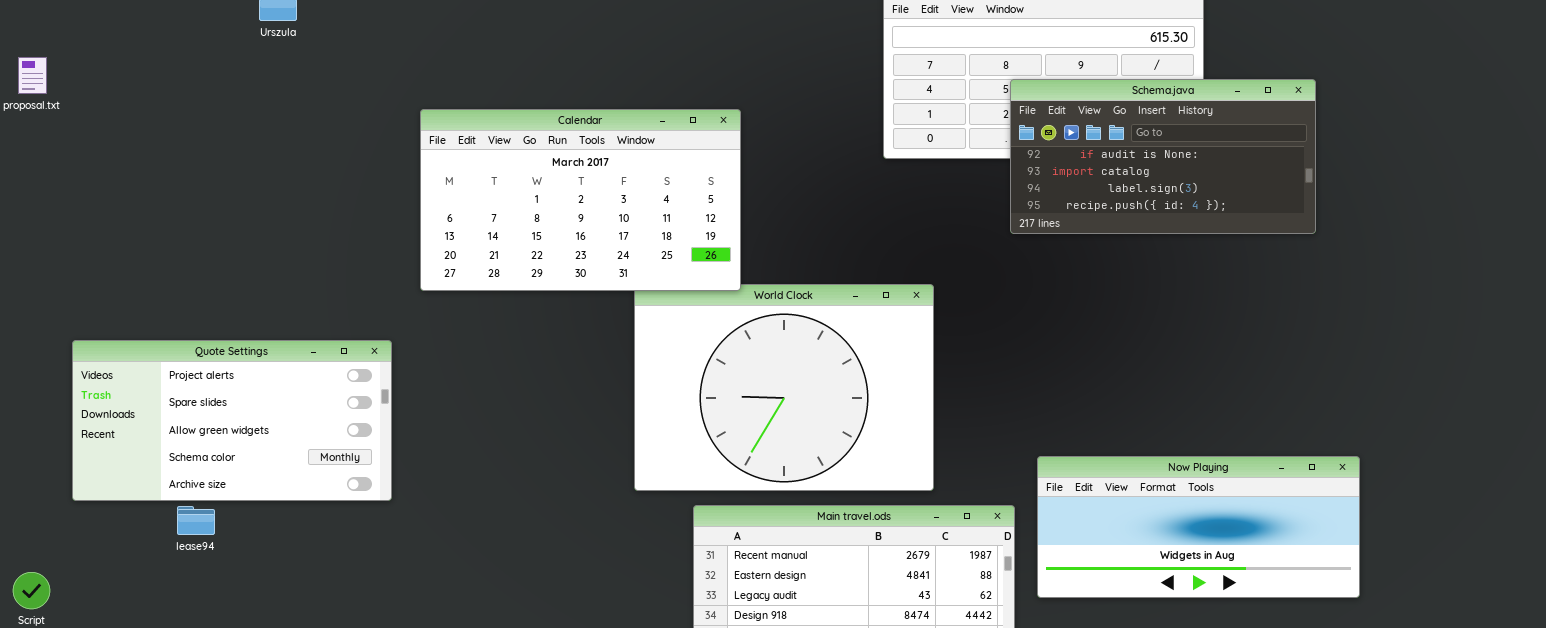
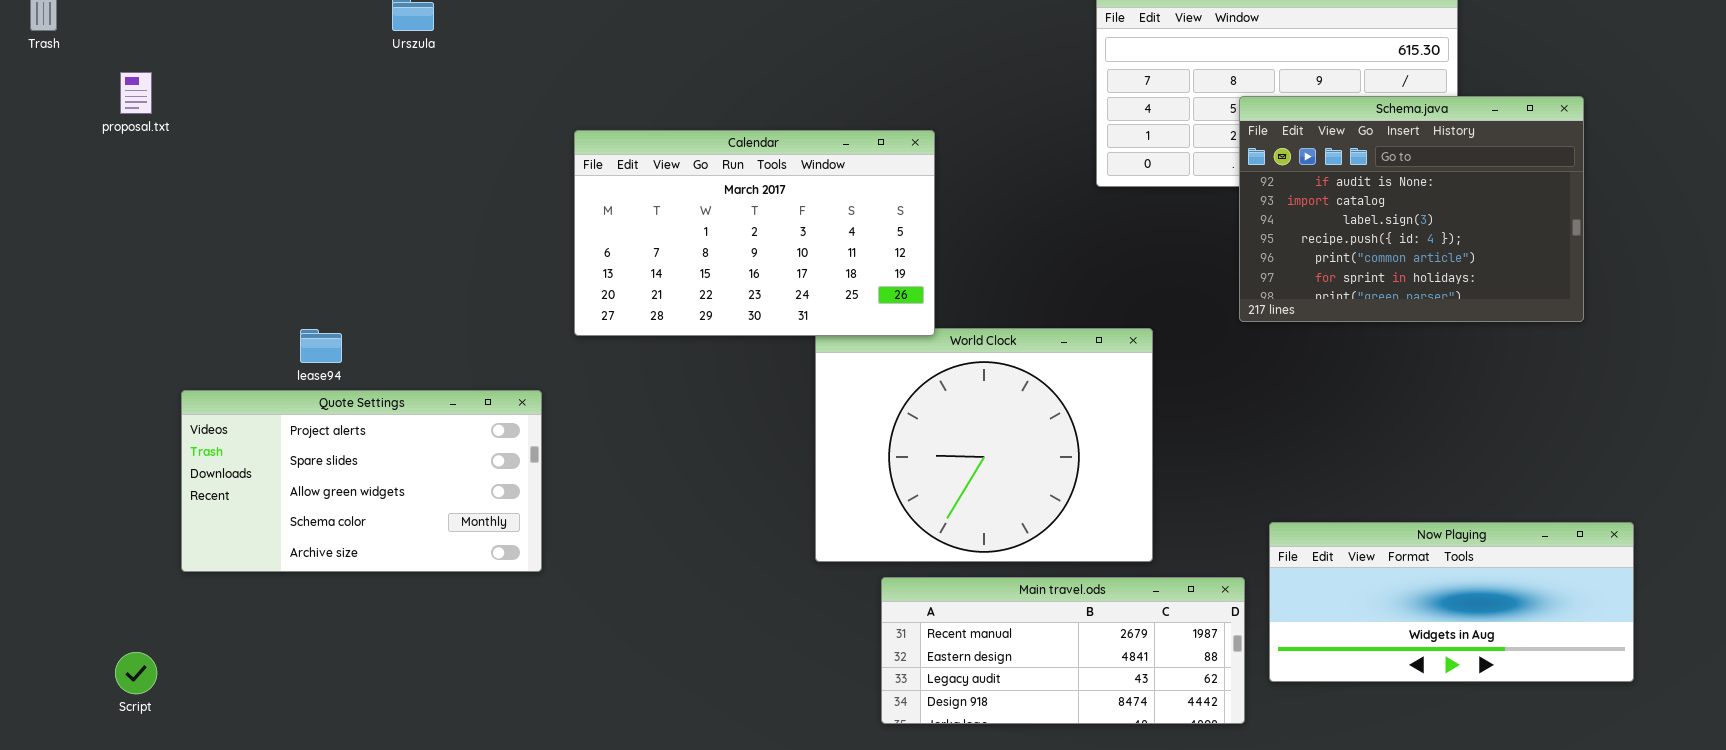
Schema.java: [1010,79,1316,234] -> [1239,96,1584,322], resized
lease94: [177,506,215,535] -> [300,329,342,363], moved

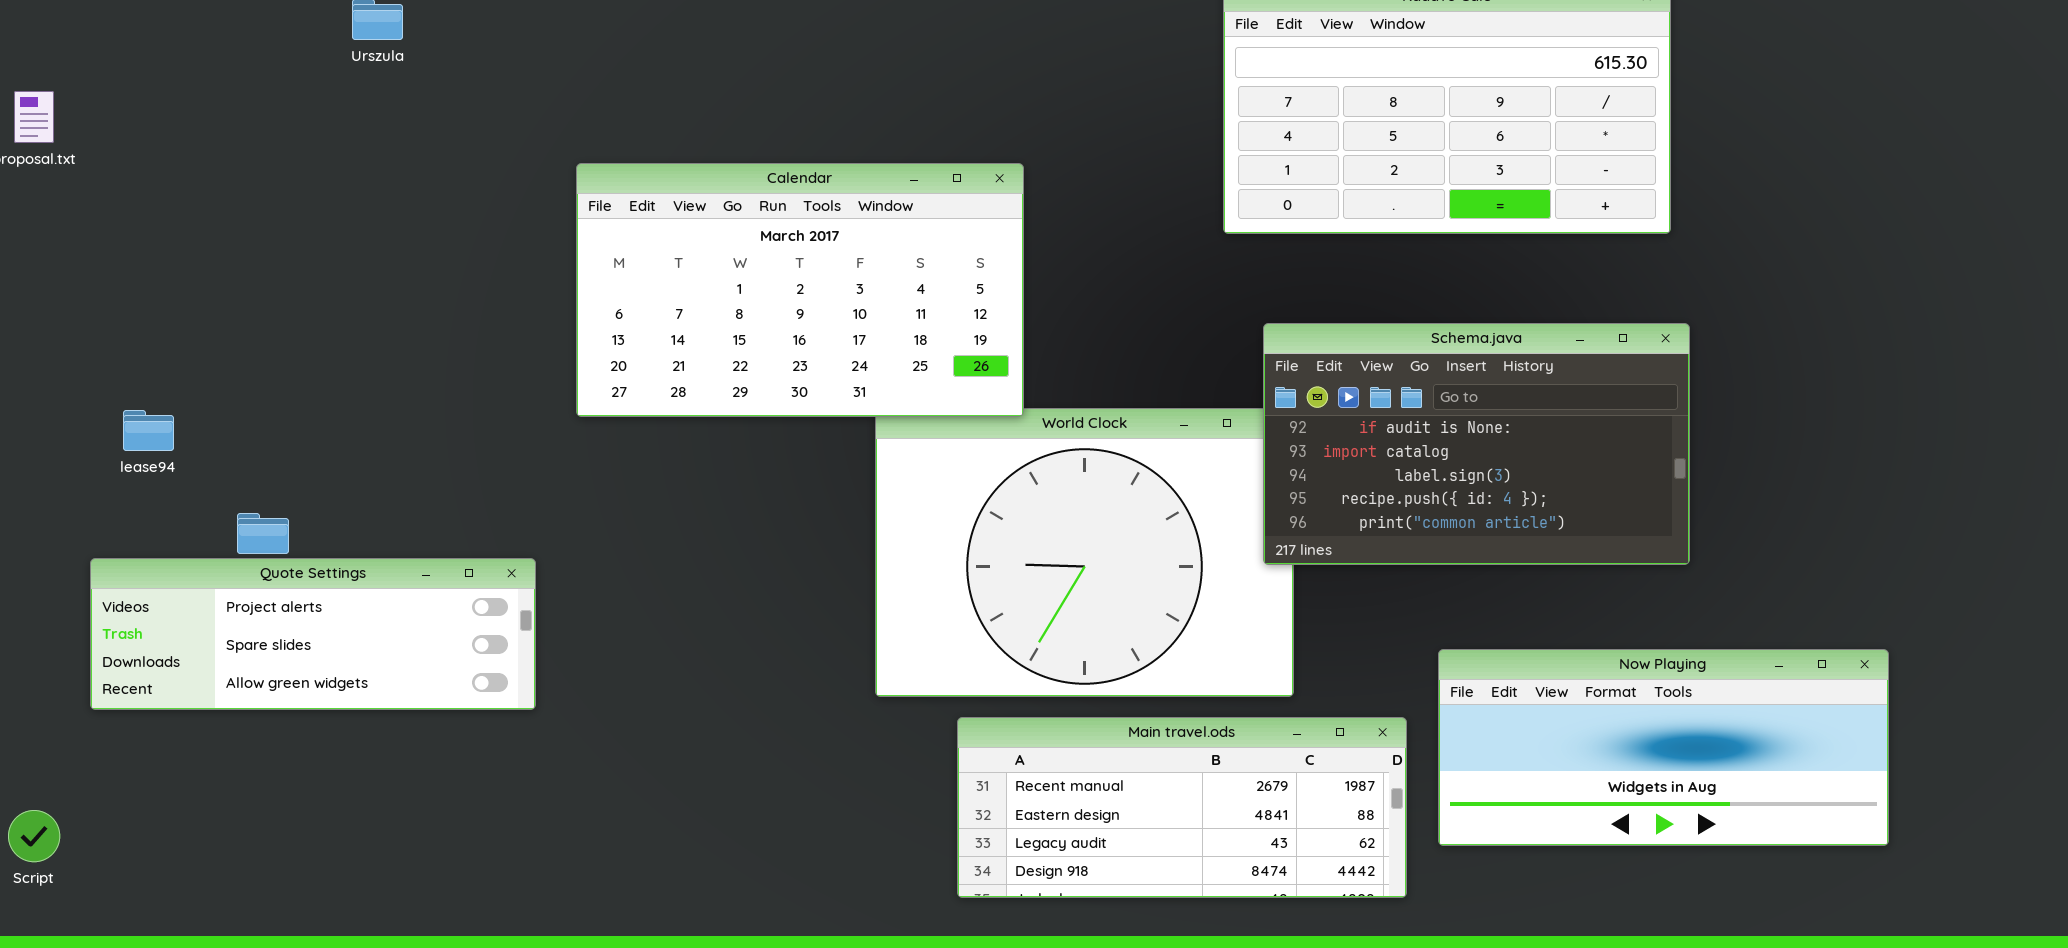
Schema.java: [1239,96,1584,322] -> [1263,323,1690,565], moved, resized
lease94: [300,329,342,363] -> [123,410,174,451], moved
Quote Settings: [181,390,542,572] -> [90,558,536,710], resized

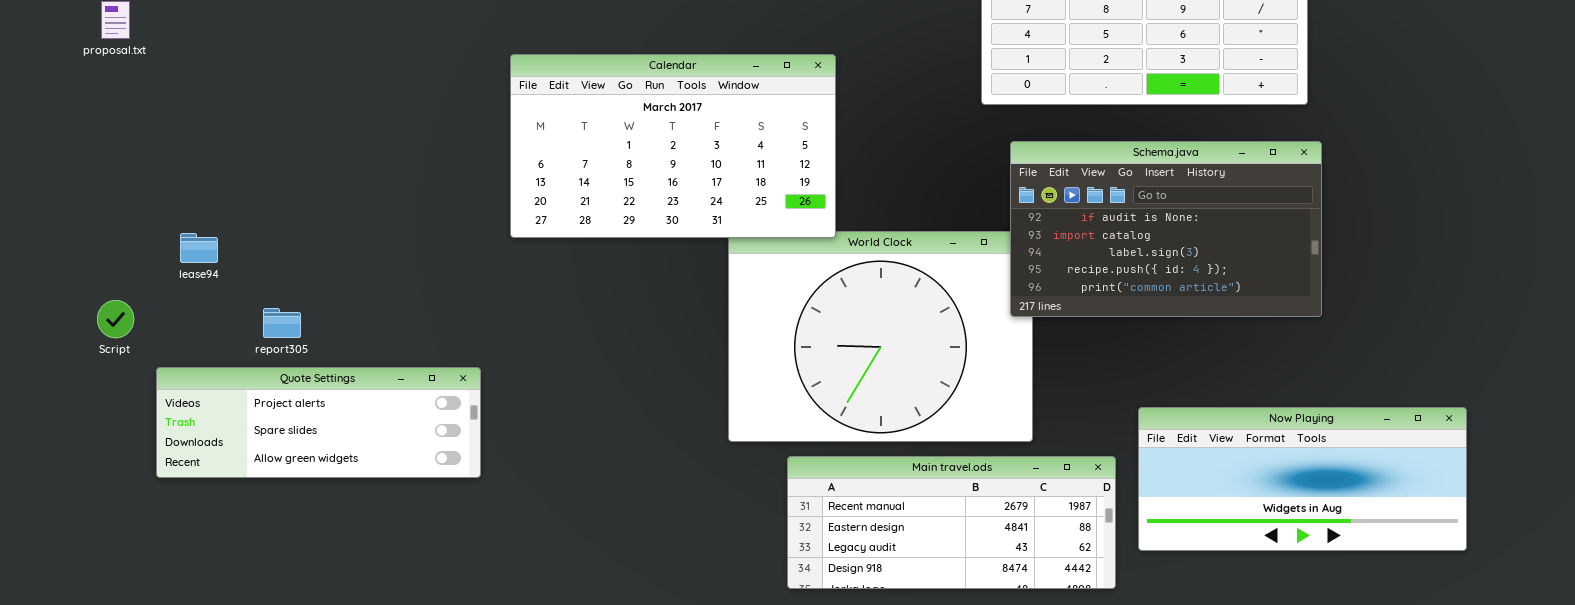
Schema.java: [1263,323,1690,565] -> [1010,141,1322,317], moved
Quote Settings: [90,558,536,710] -> [156,367,481,478], moved
Script: [8,810,60,862] -> [97,300,134,338], moved

